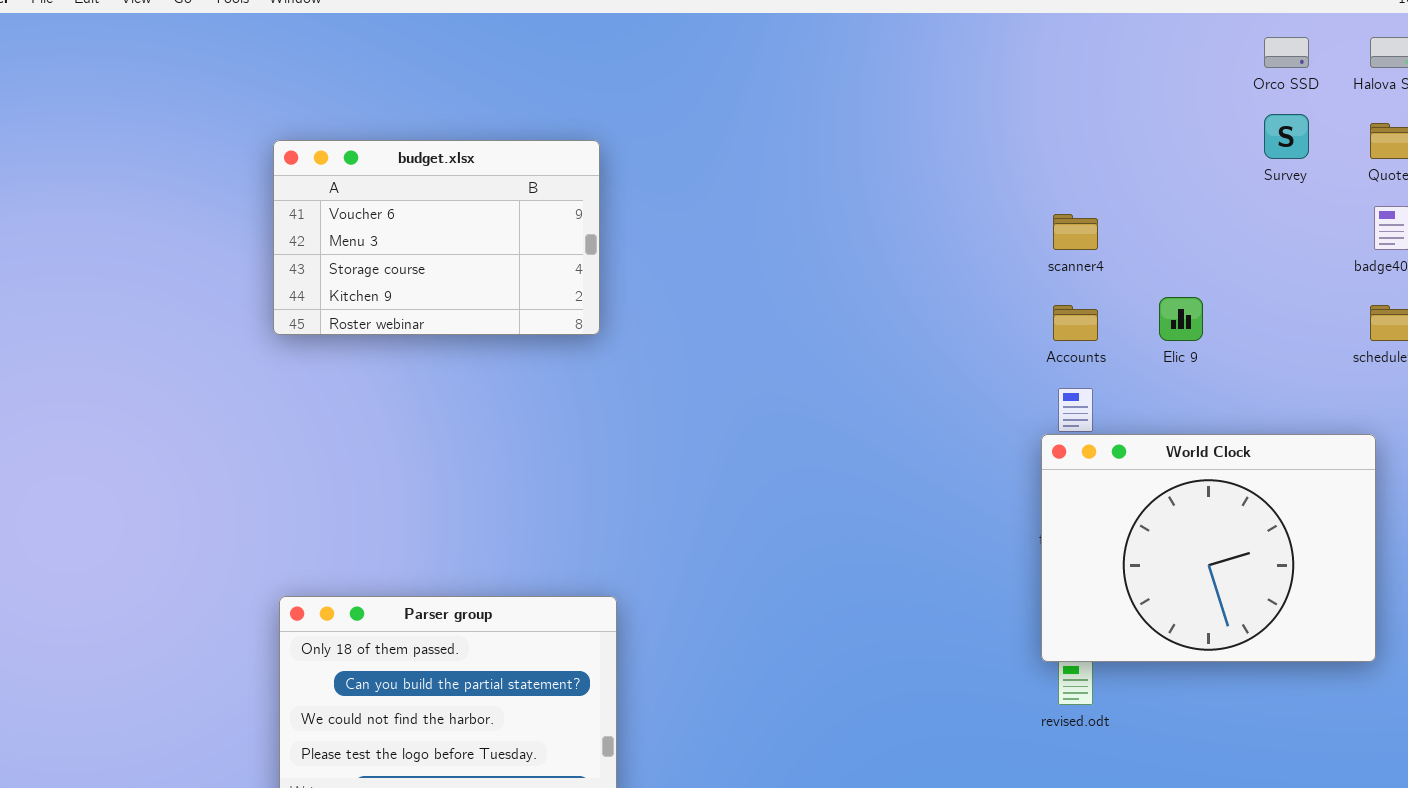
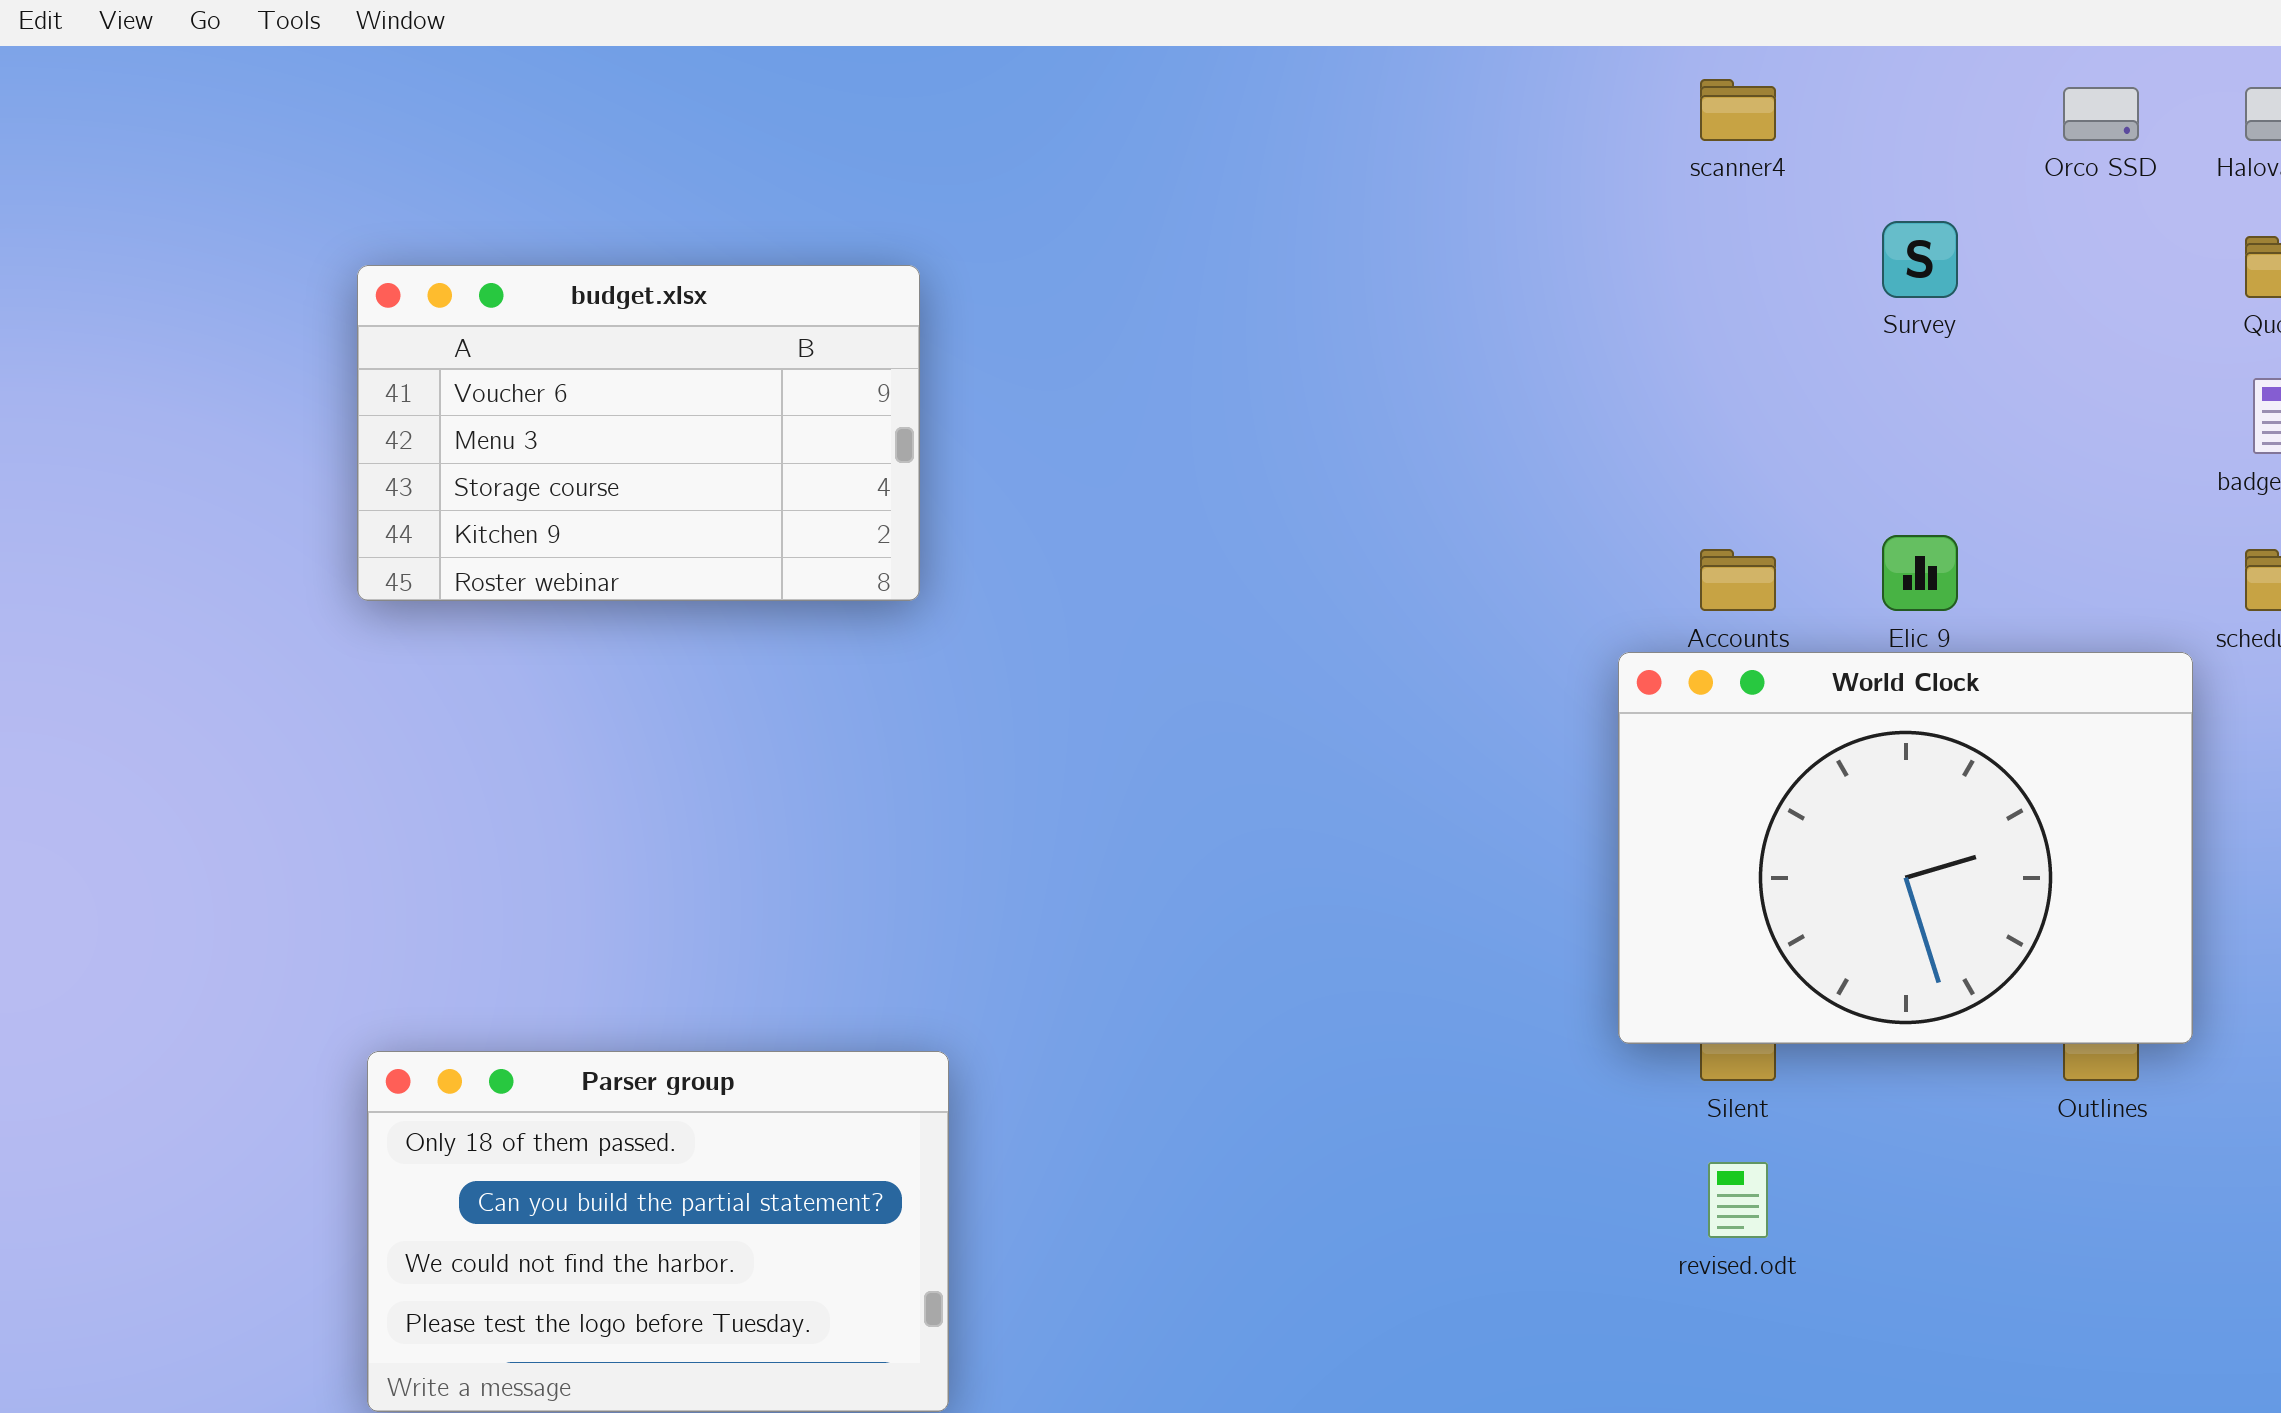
Survey: [1264,114,1309,159] -> [1882,221,1958,298], moved
scanner4: [1053,214,1098,250] -> [1700,79,1776,141], moved
World Clock: [1041,434,1376,662] -> [1618,652,2193,1044], moved

